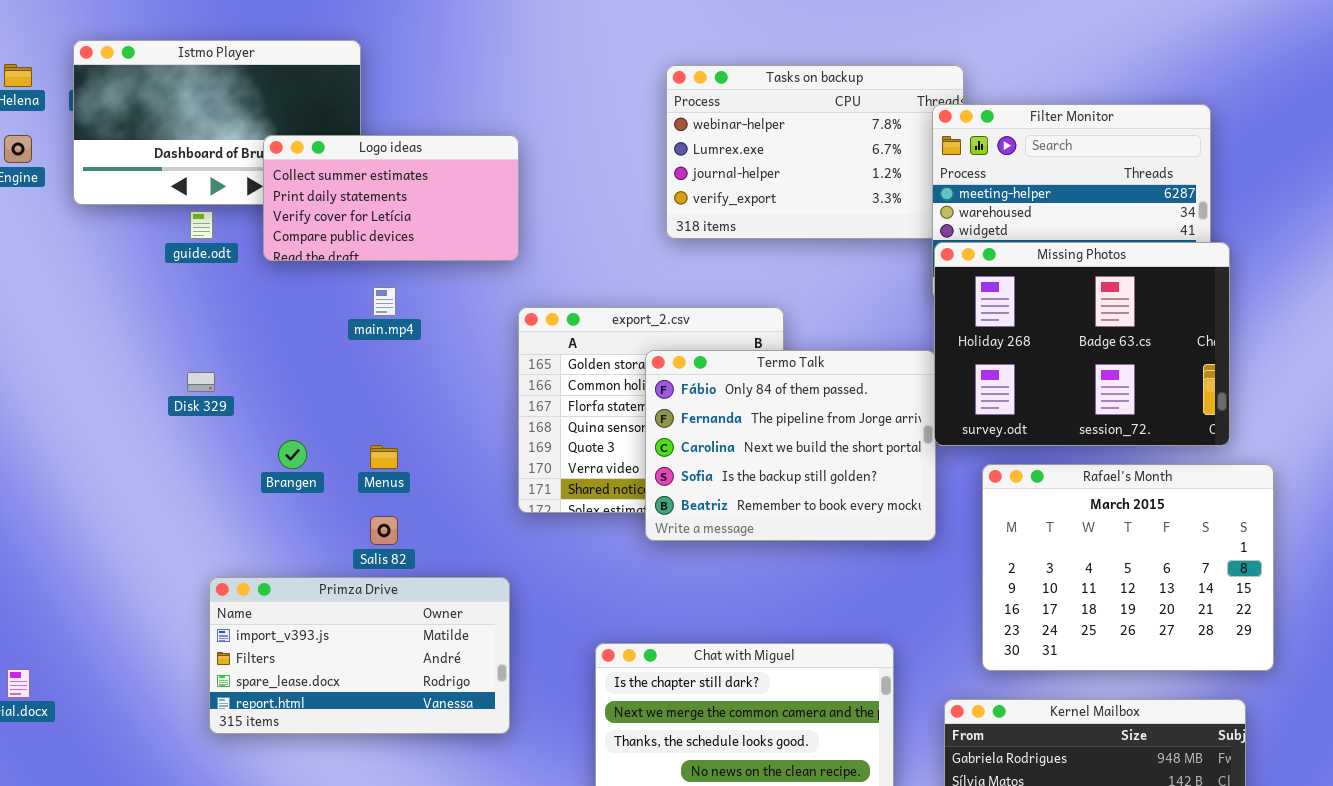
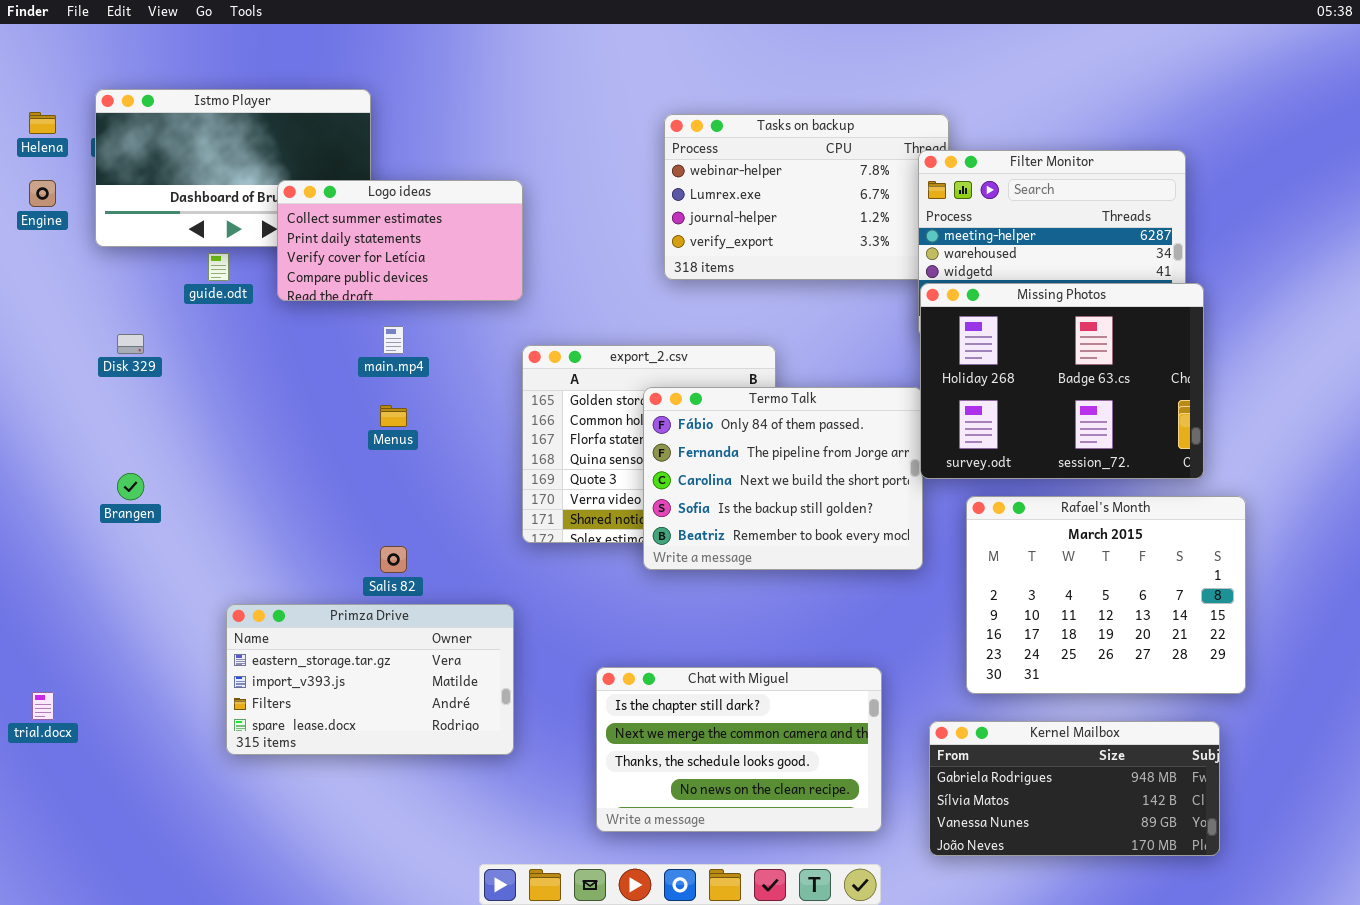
Disk 329: [187,372,215,392] -> [117,334,144,354], moved
Brangen: [278,440,307,469] -> [117,473,144,500], moved
Menus: [370,445,398,469] -> [380,405,407,427], moved
Primza Drive: [209,577,510,734] -> [226,604,514,755], scrolled up 1 row

